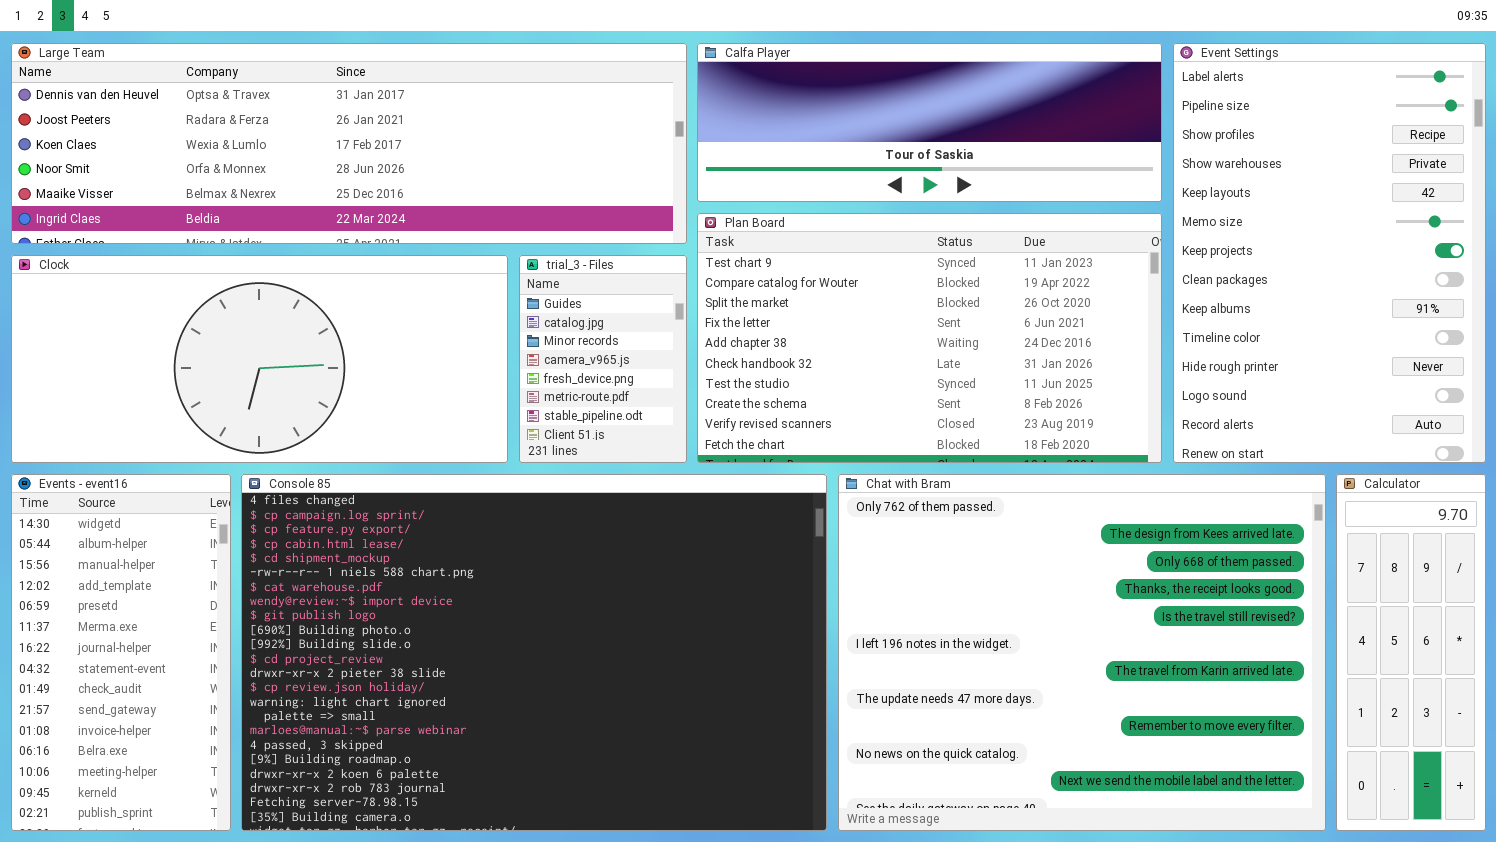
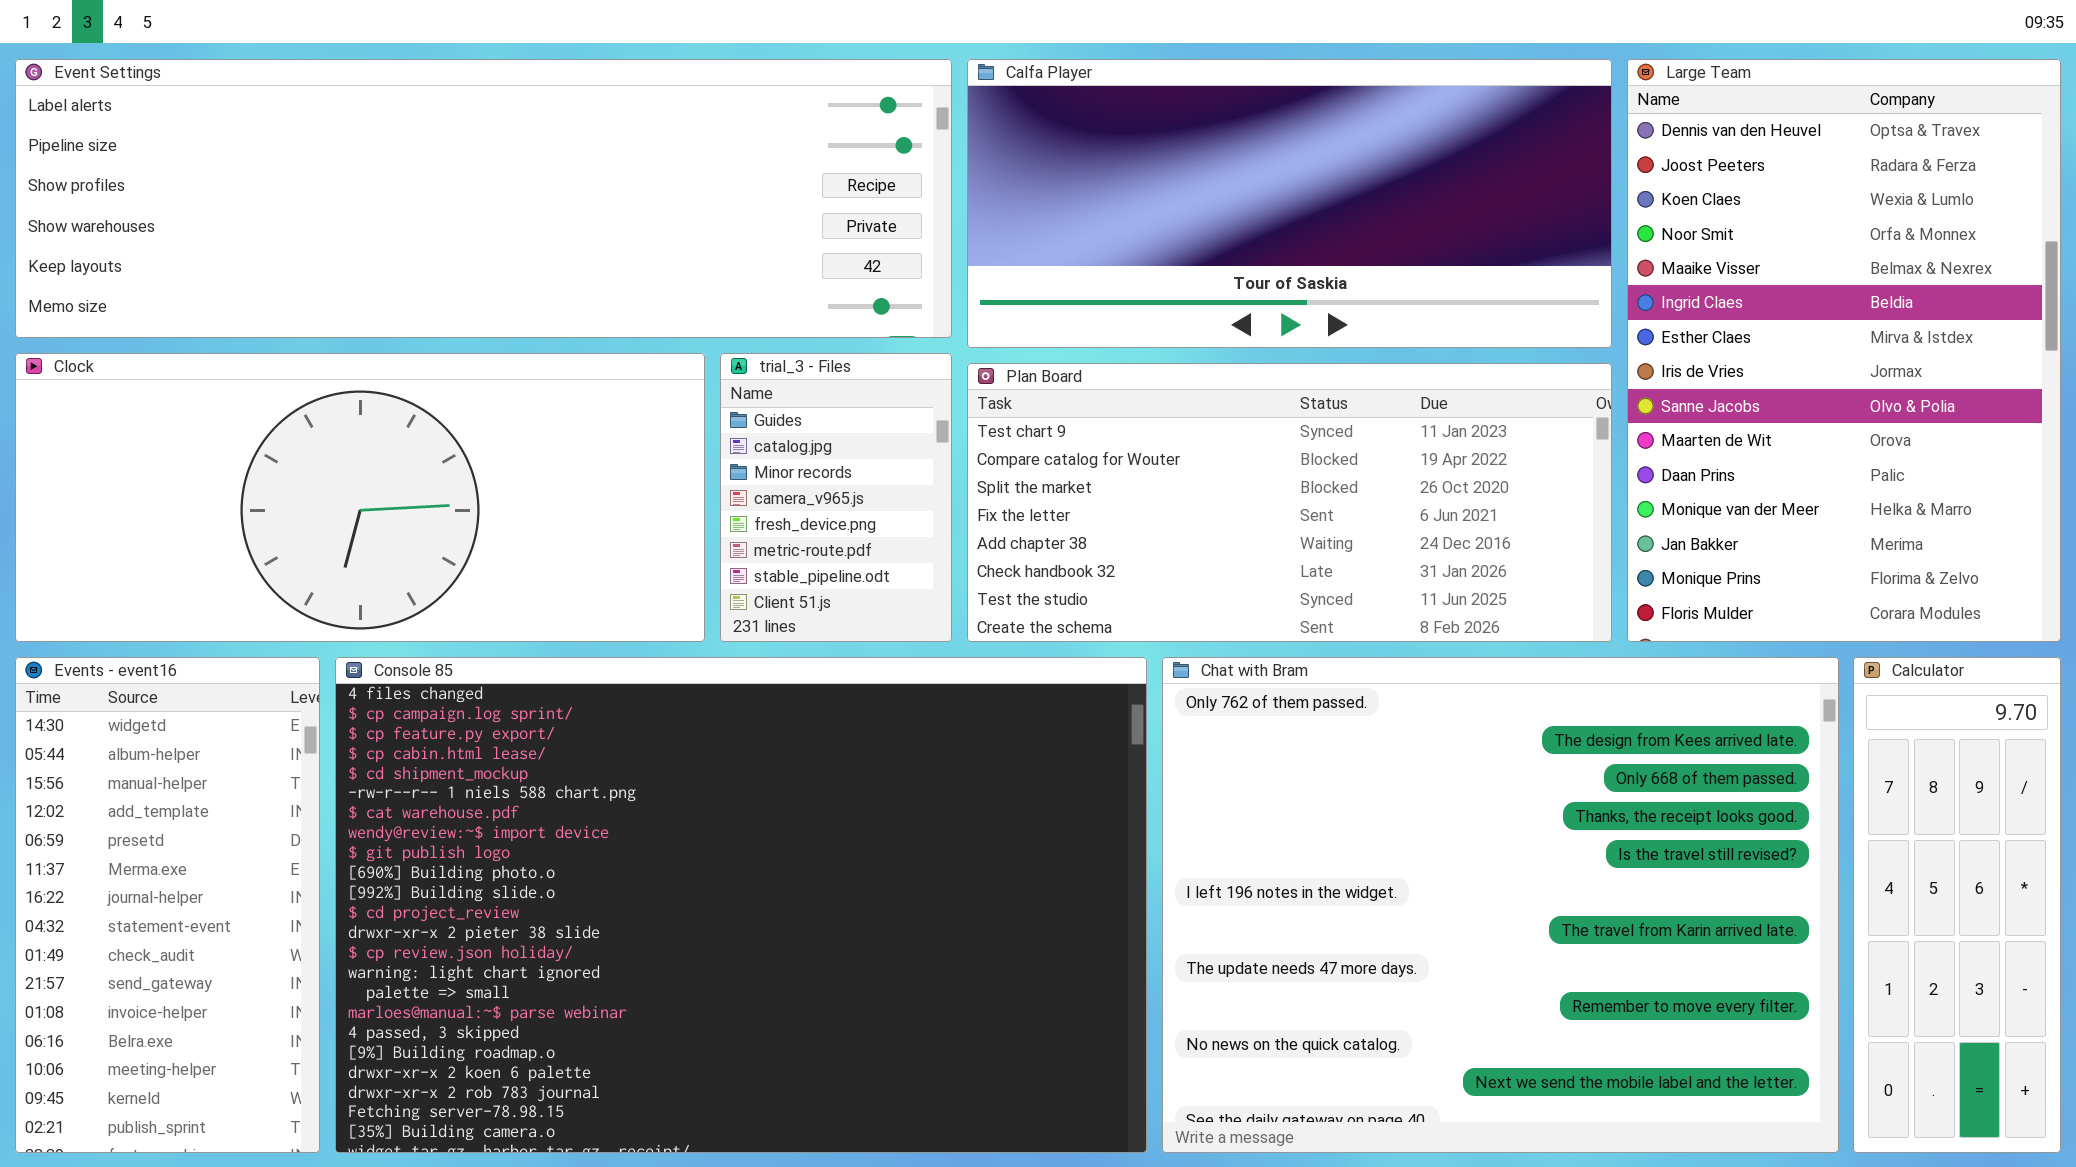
Large Team: [11,43,687,244] -> [1627,59,2061,642], moved, resized
Calfa Player: [697,43,1162,202] -> [967,59,1612,348], resized
Event Settings: [1173,43,1486,463] -> [15,59,952,338], moved, resized
Plan Board: [697,213,1162,463] -> [967,363,1612,642], resized

